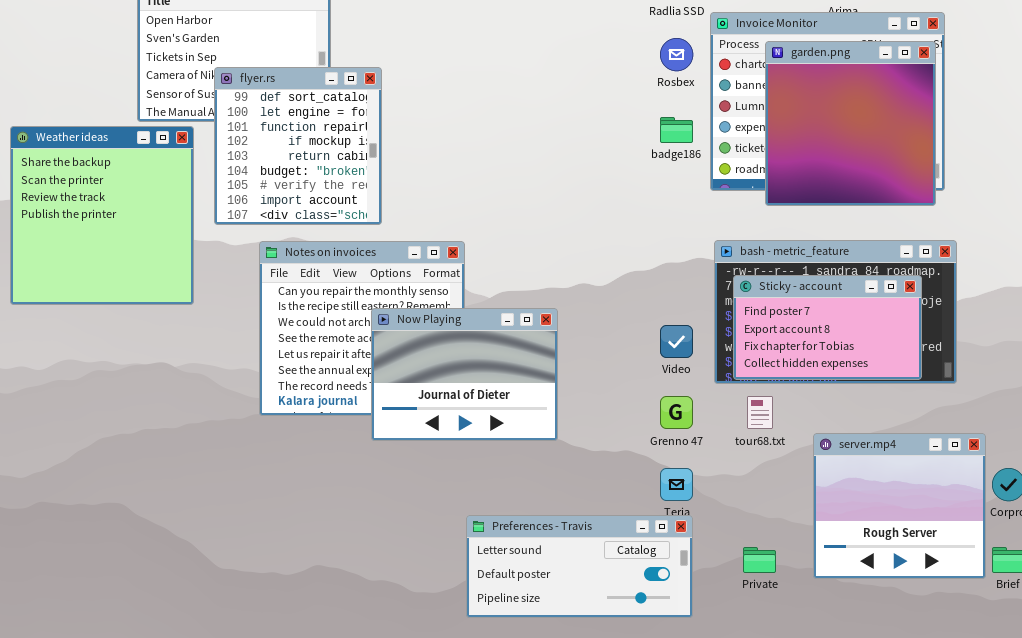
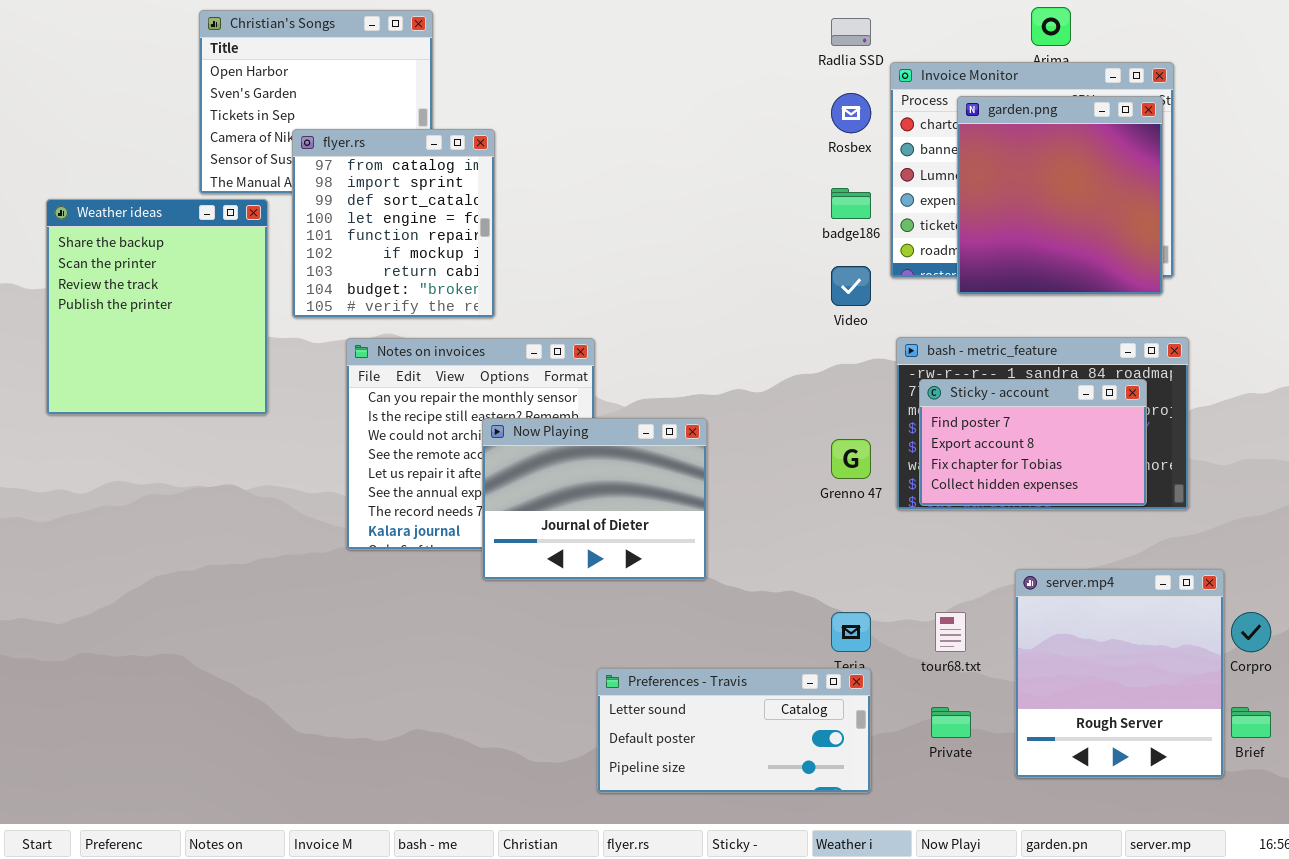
flyer.rs: [214,67,382,225] -> [292,129,495,318], scrolled up 2 rows
Video: [660,325,693,358] -> [831,266,871,306], moved
Grenno 47: [660,396,693,429] -> [831,439,871,479], moved
tour68.txt: [747,396,773,429] -> [935,612,966,652], moved
server.mp4: [813,433,986,579] -> [1015,569,1224,778], resized

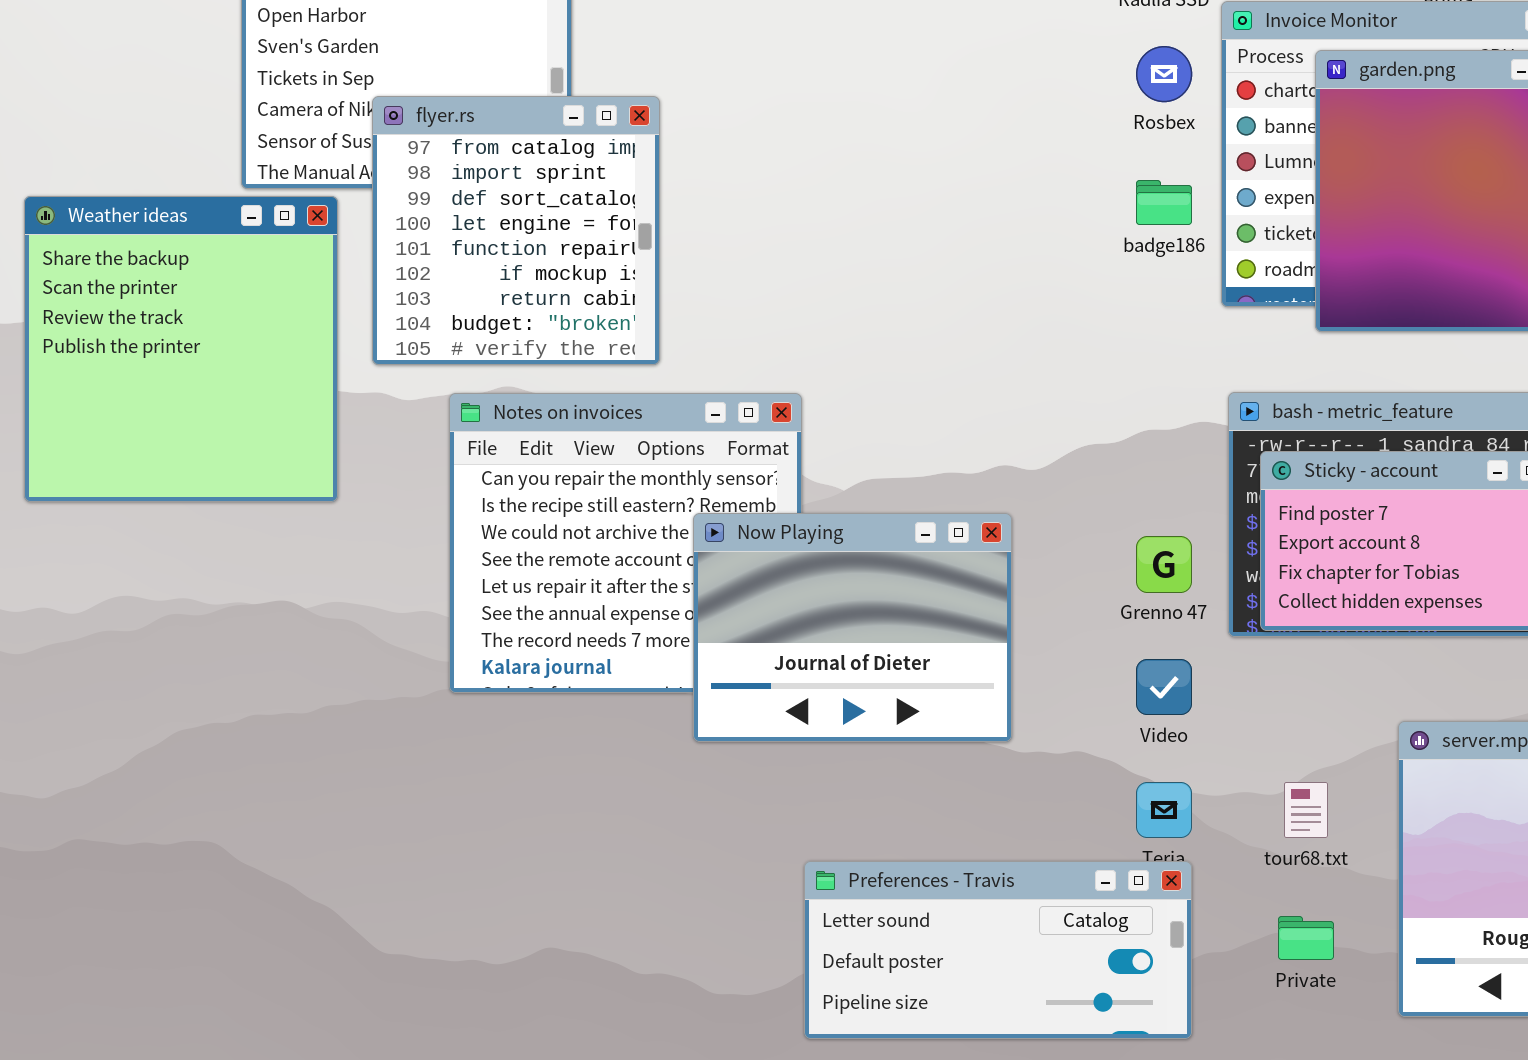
Video: [831,266,871,306] -> [1136,659,1192,715], moved
Now Playing: [482,418,707,580] -> [693,513,1012,742], moved

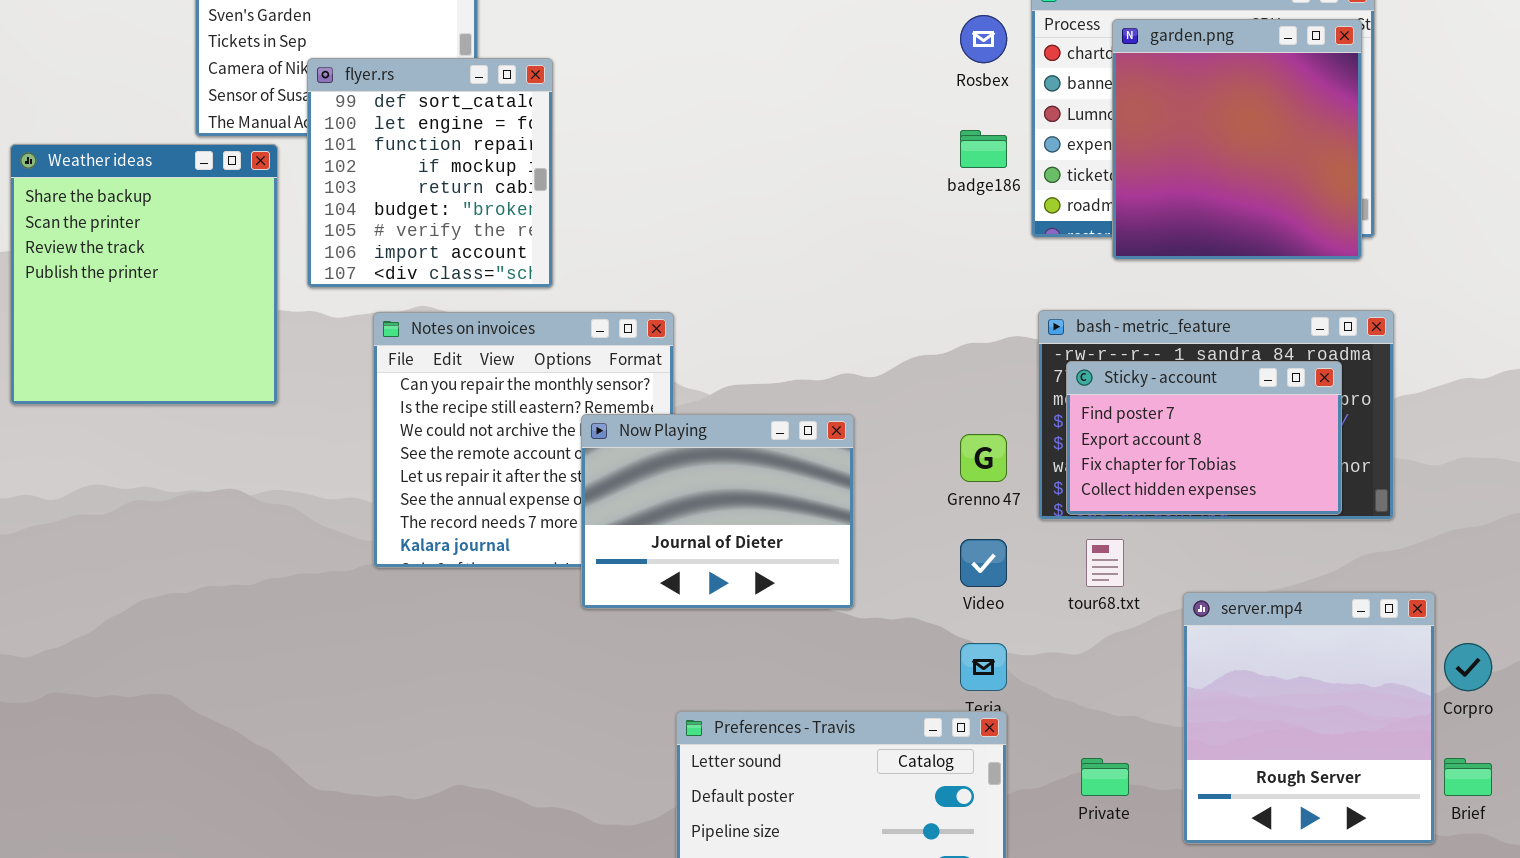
flyer.rs: [372,96,660,365] -> [307,58,553,288], scrolled down 2 rows
tour68.txt: [1284,782,1328,838] -> [1086,539,1124,587], moved

